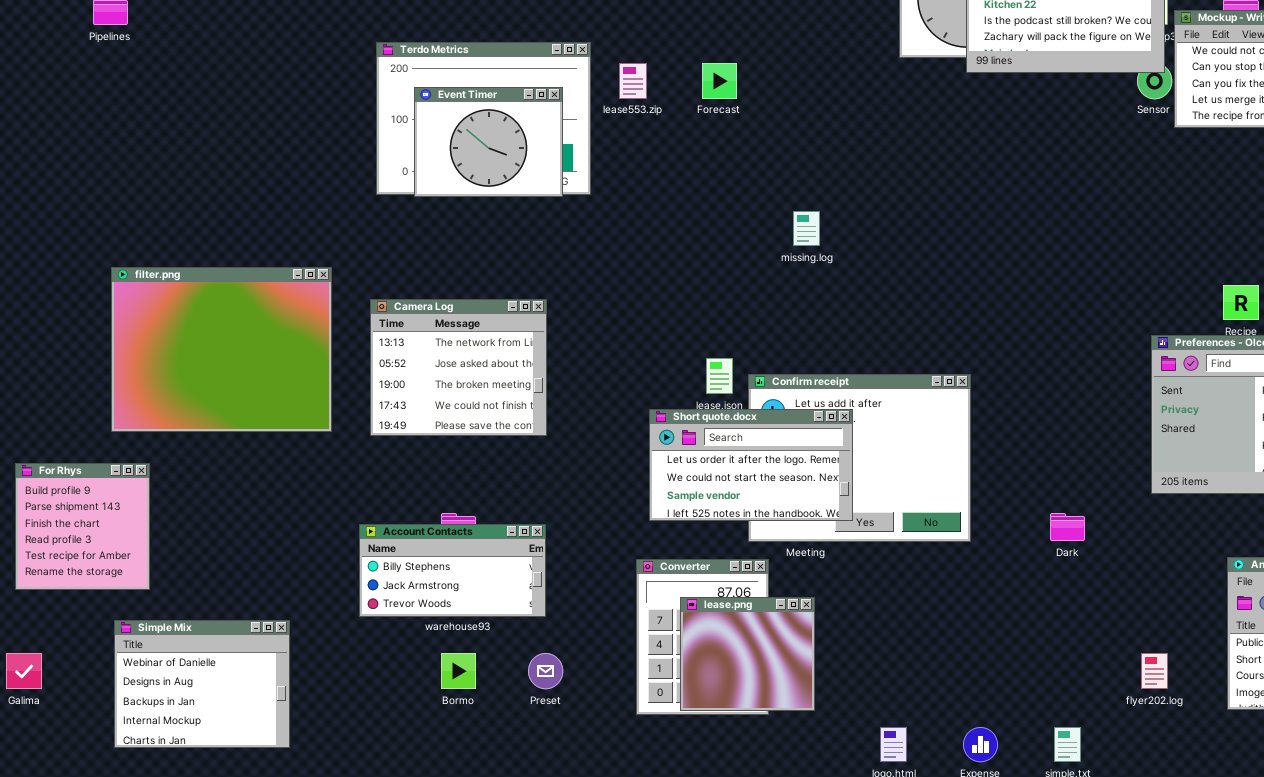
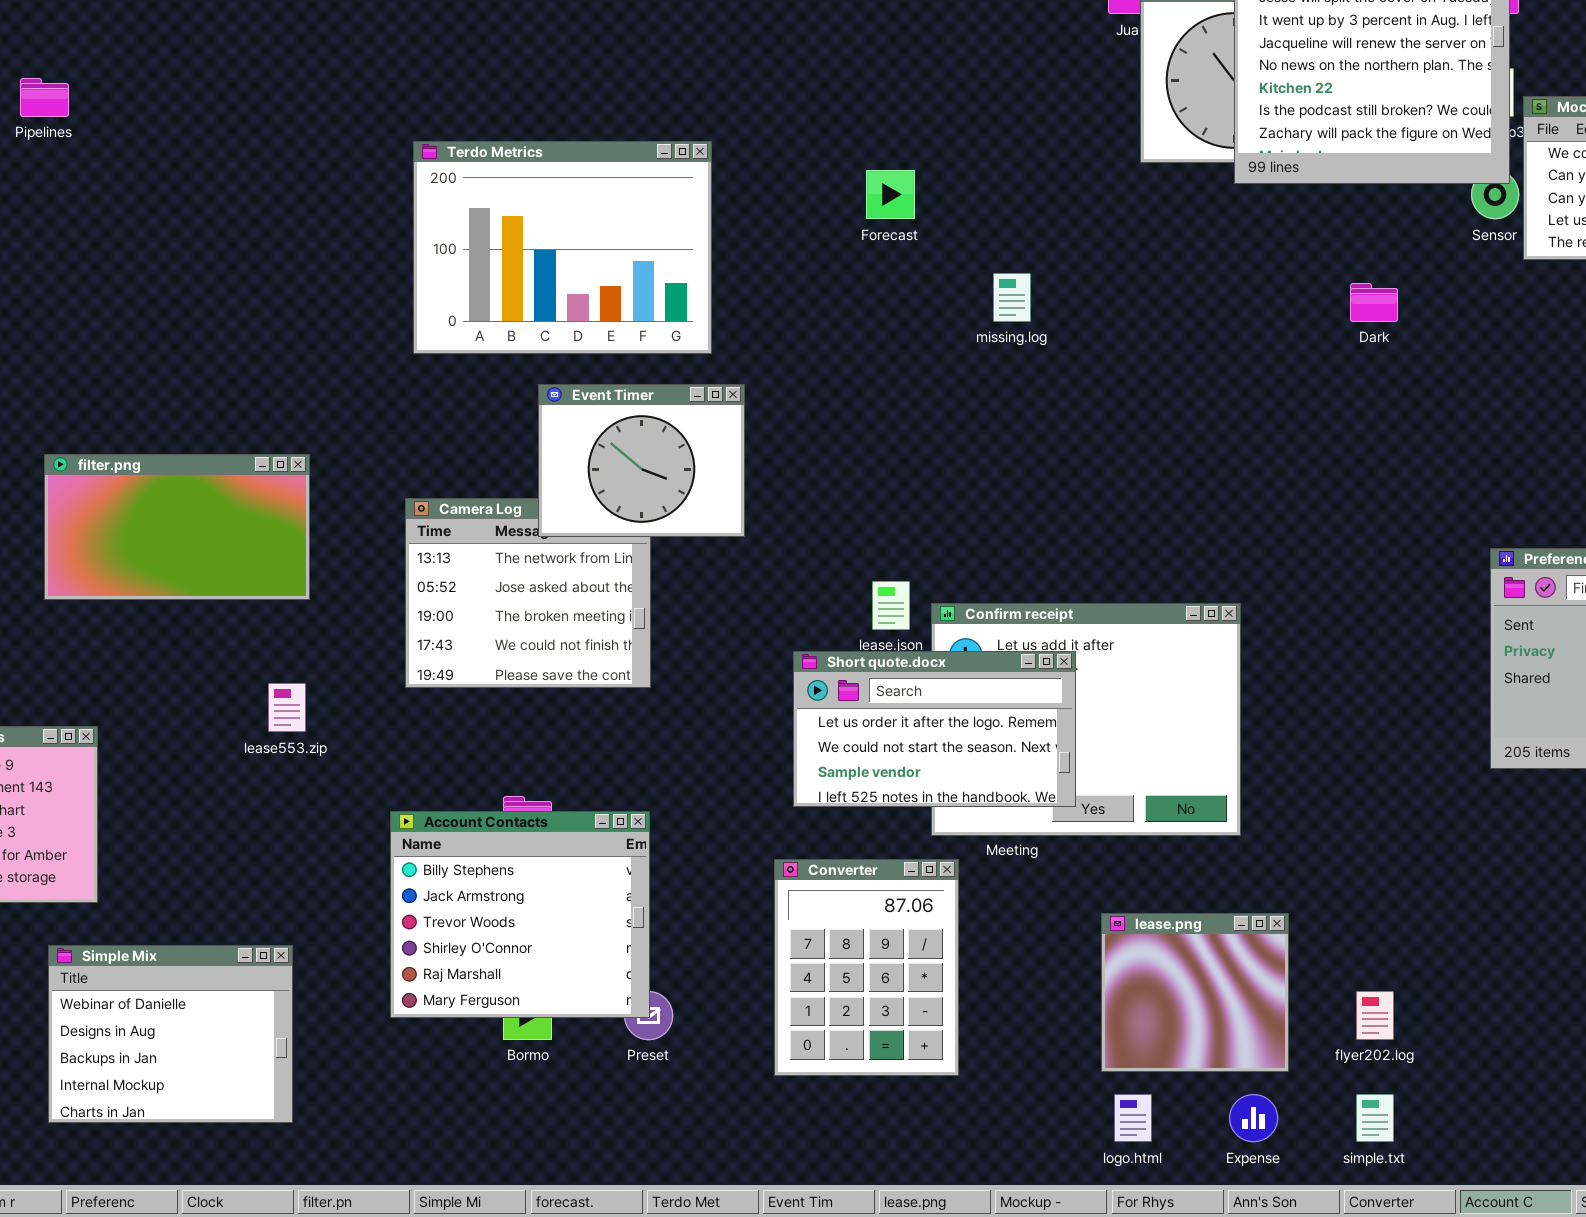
lease553.zip: [619,63,647,99] -> [268,683,306,732], moved
Event Timer: [414,87,563,197] -> [538,384,745,537], moved
missing.log: [793,211,820,246] -> [993,273,1031,322], moved
filter.png: [111,267,332,432] -> [44,454,310,600], resized
Dark: [1050,513,1085,541] -> [1350,283,1398,322], moved
Account Contacts: [359,524,546,617] -> [390,811,650,1018], resized
lease.png: [680,597,815,711] -> [1101,913,1289,1072], moved
flyer202.log: [1141,653,1168,689] -> [1356,991,1394,1040], moved

